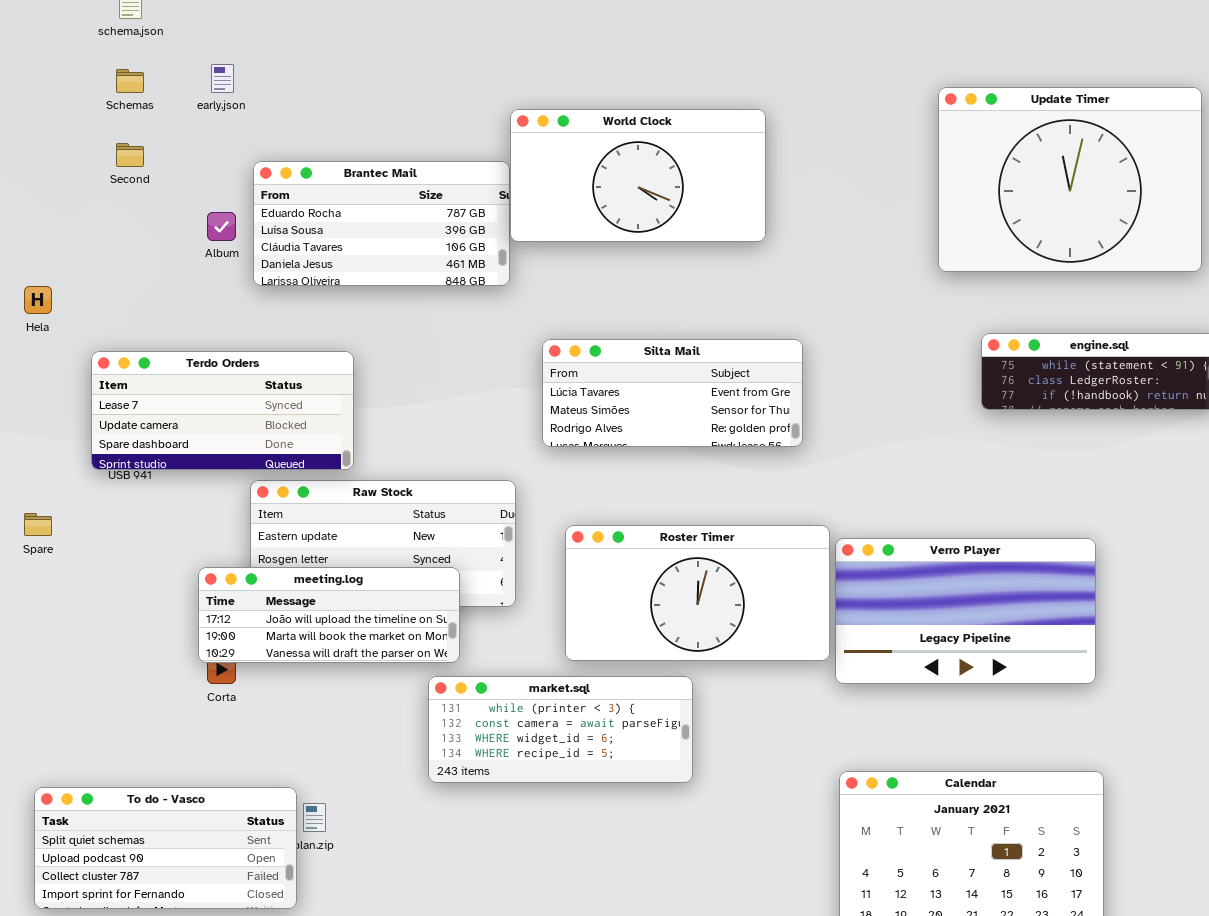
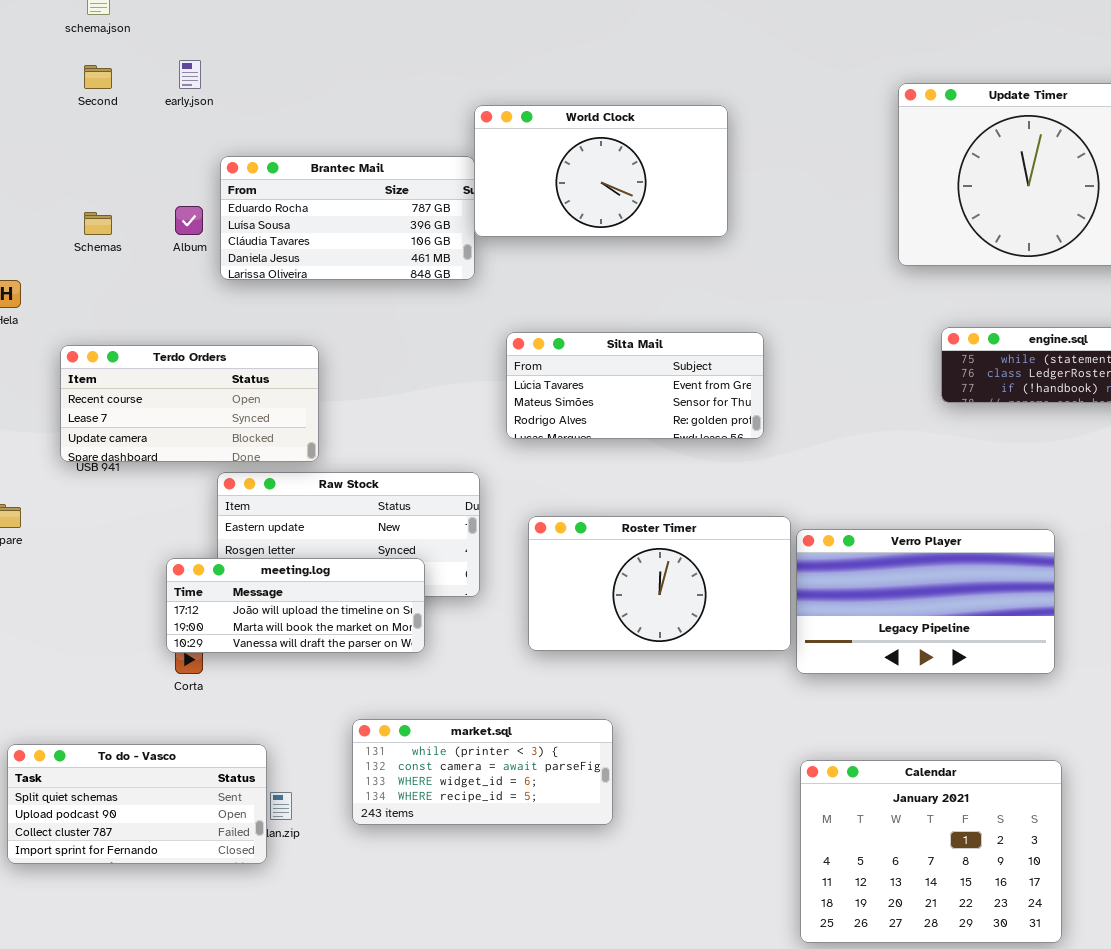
Schemas: [116,69,144,93] -> [84,212,112,235], moved
Second: [116,143,144,167] -> [84,65,112,89], moved
Terdo Orders: [91,351,354,470] -> [60,345,319,462], scrolled up 1 row
market.sql: [428,676,693,783] -> [352,719,613,825], moved
To do - Vasco: [34,787,297,909] -> [7,744,267,864], moved

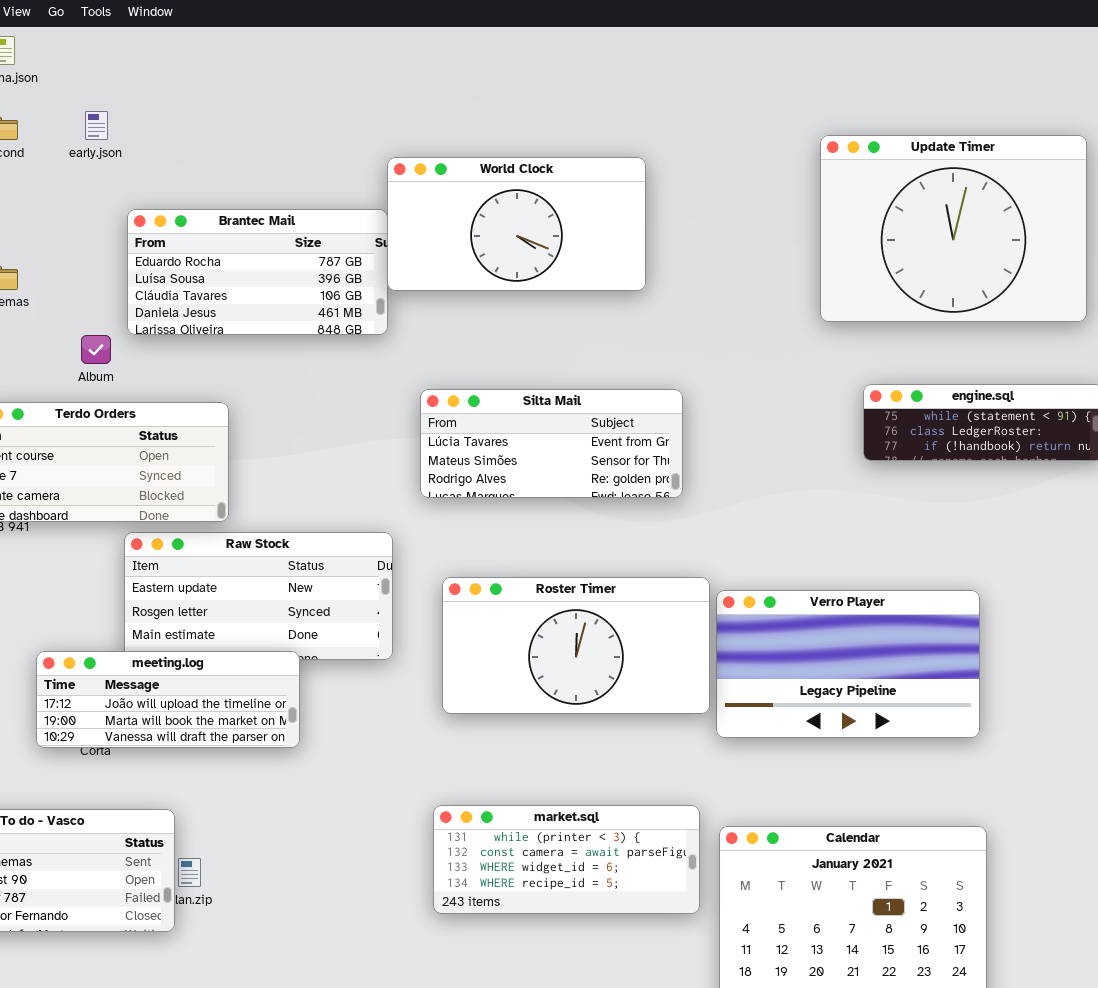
Album: [175,206,203,235] -> [81,335,111,364], moved
meeting.log: [166,558,425,653] -> [36,651,300,748], moved
market.sql: [352,719,613,825] -> [433,805,700,914], moved

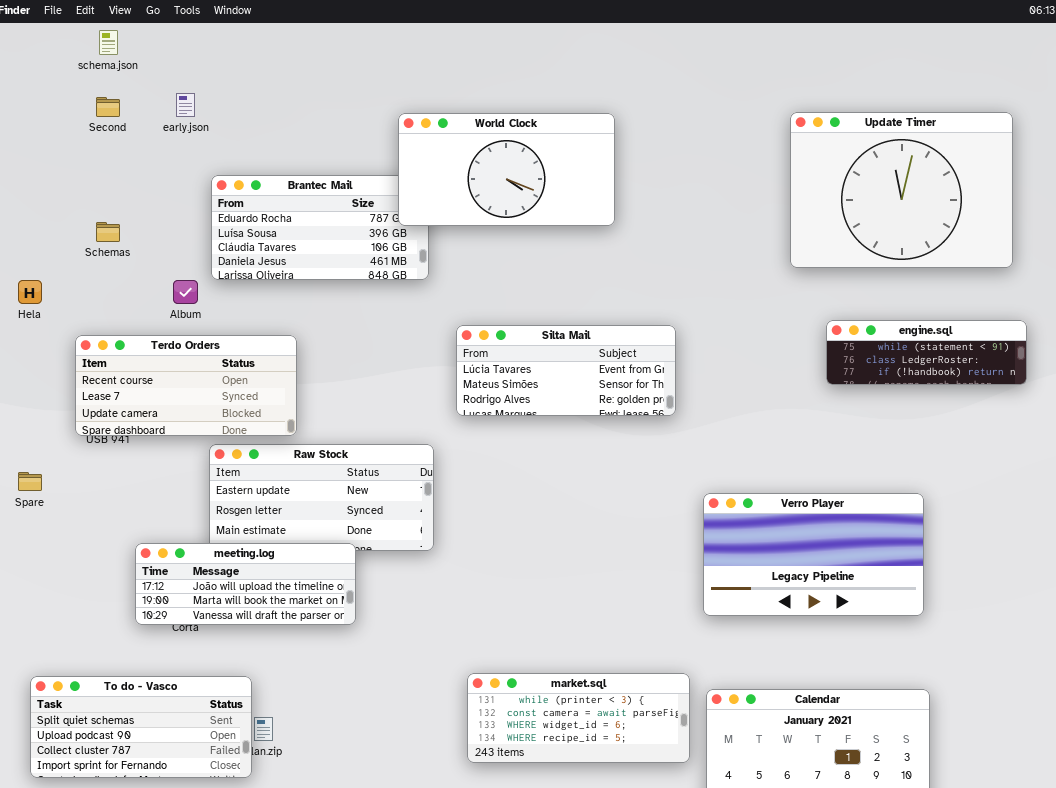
World Clock: [387,157,646,291] -> [398,113,615,226], moved
Roster Timer: [442,577,710,714] -> none, closed

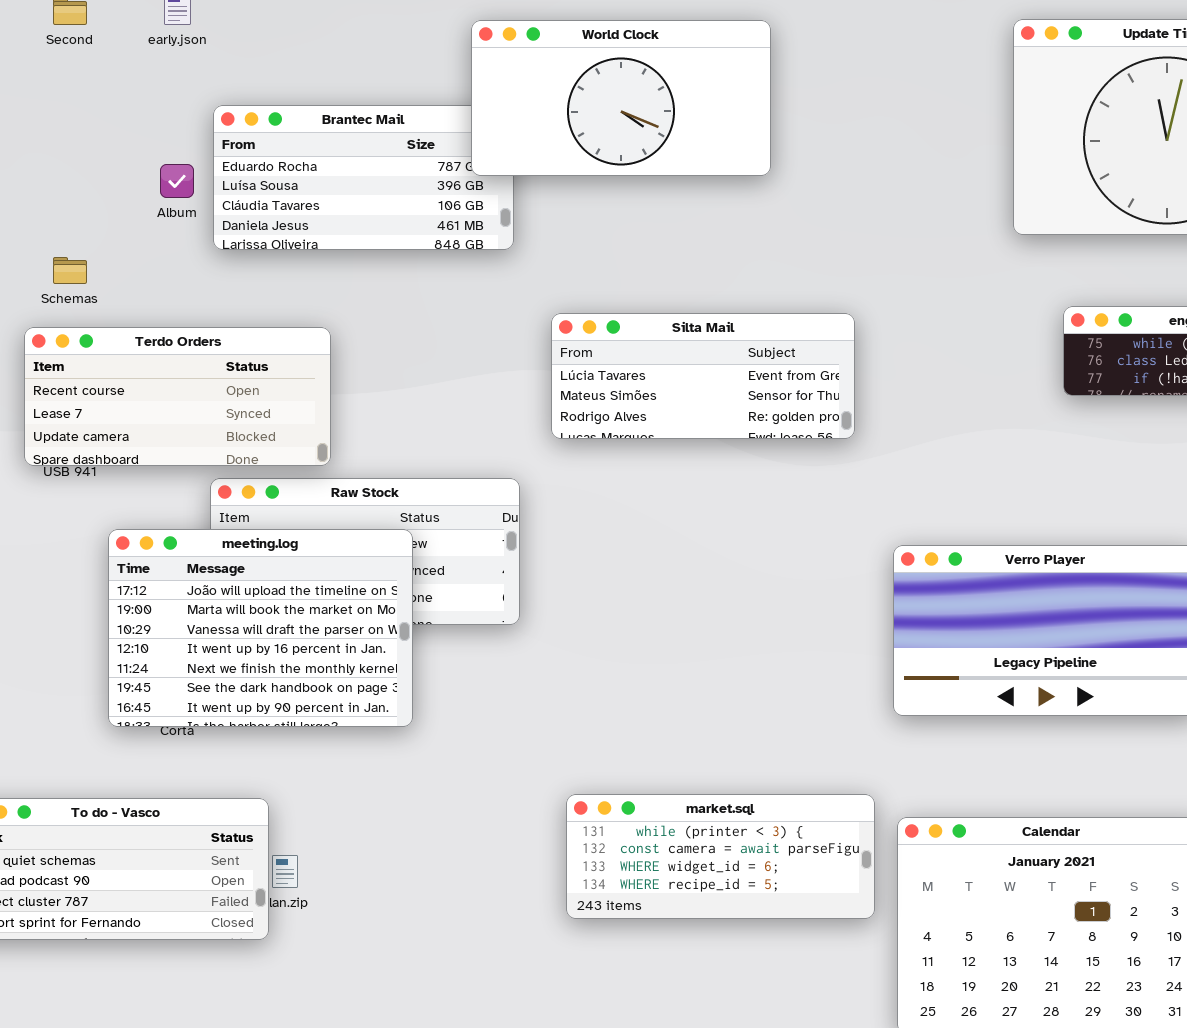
Schemas: [96,222,120,242] -> [53,257,87,284], moved
Album: [173,280,198,304] -> [160,164,194,198], moved
meeting.log: [135,543,356,625] -> [108,529,413,727], resized

